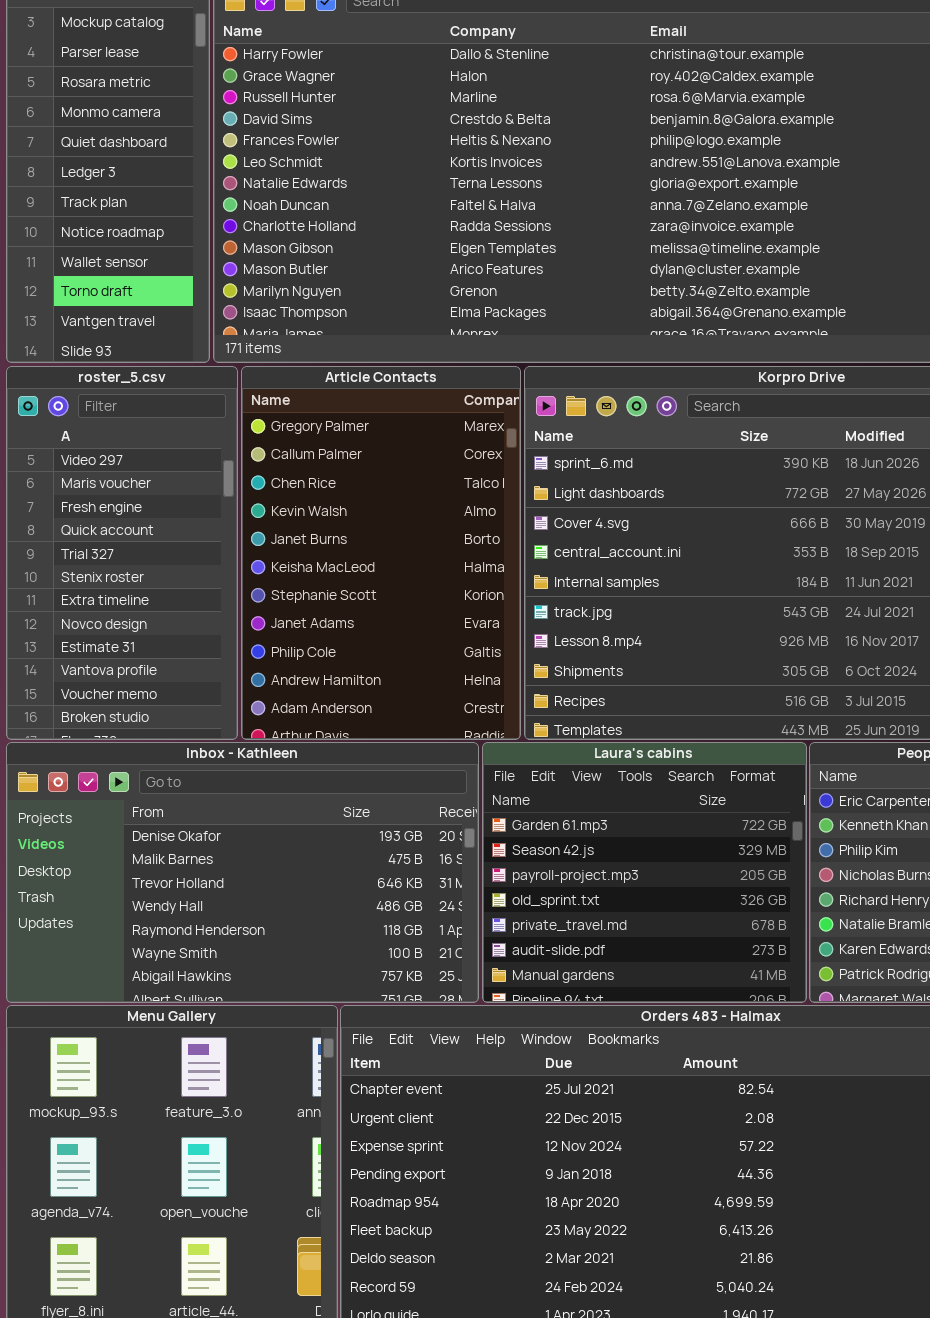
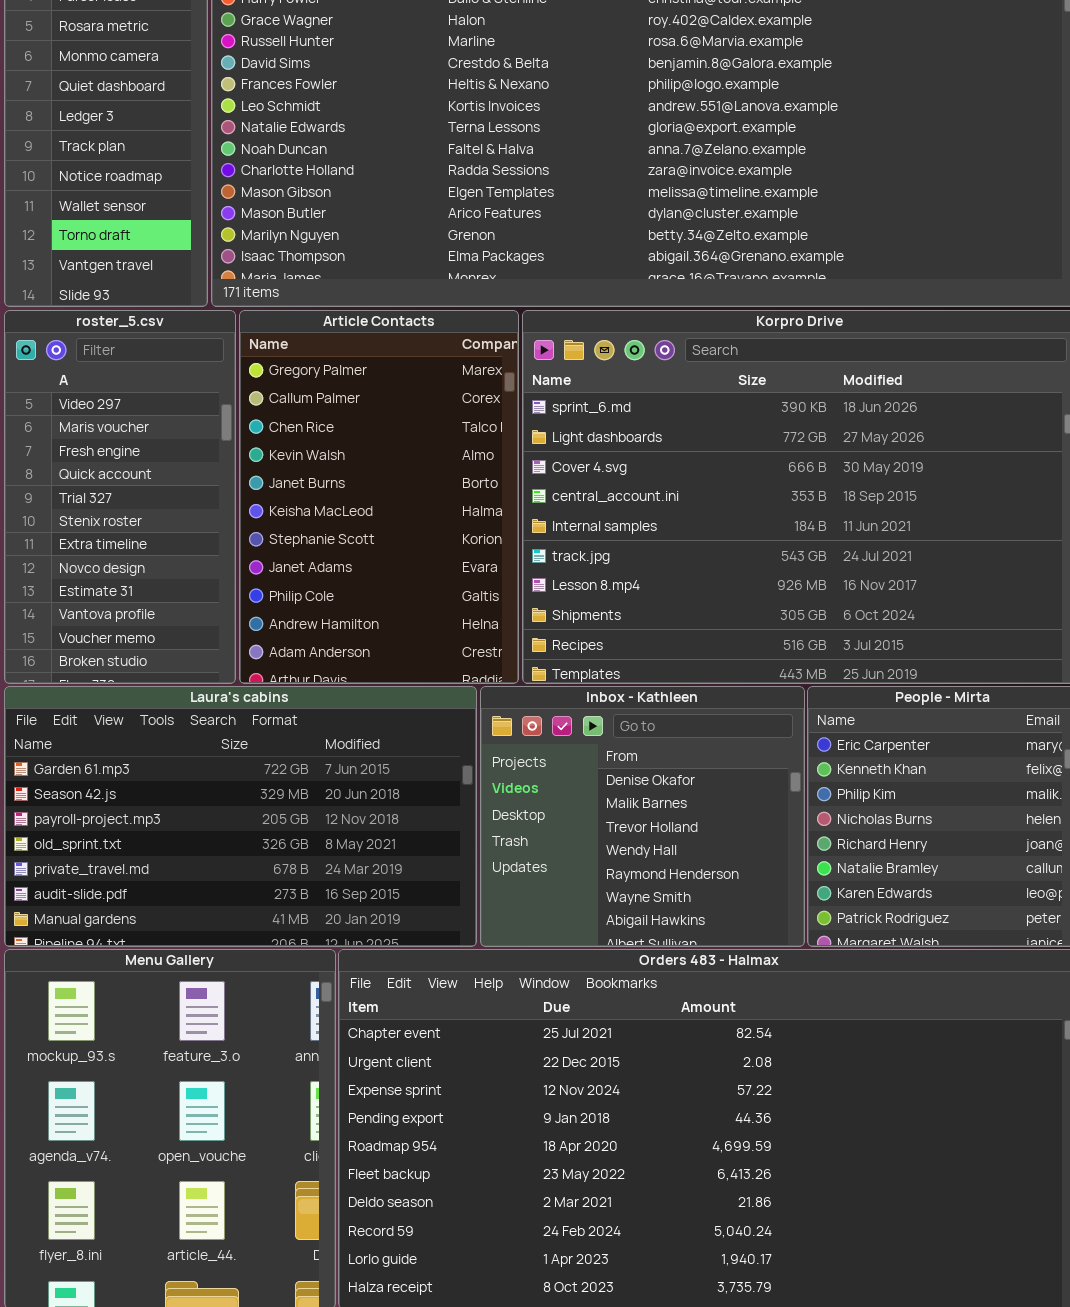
Inbox - Kathleen: [6,742,479,1003] -> [480,686,805,947], moved, resized
Laura's cabins: [482,742,807,1003] -> [4,686,477,947], moved, resized

